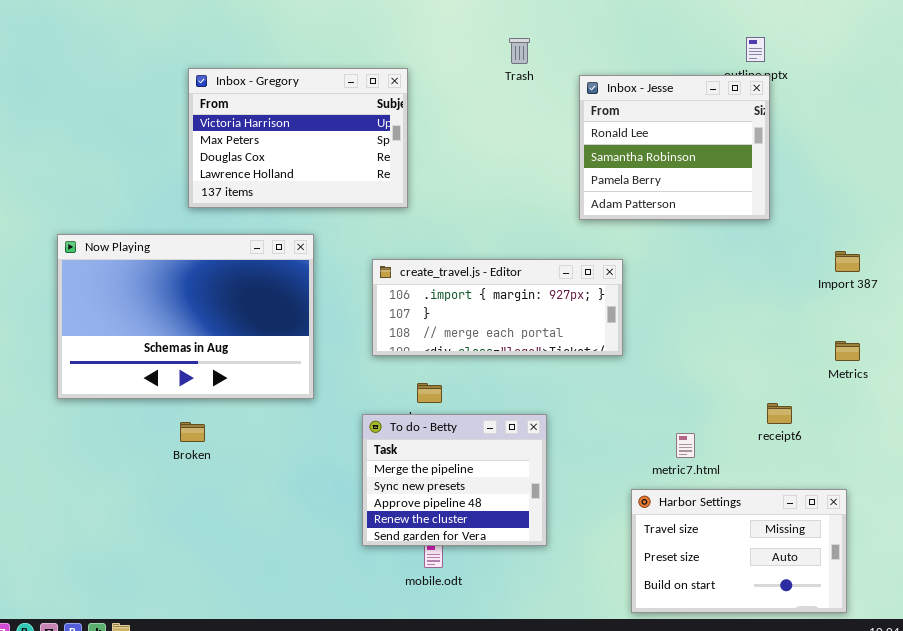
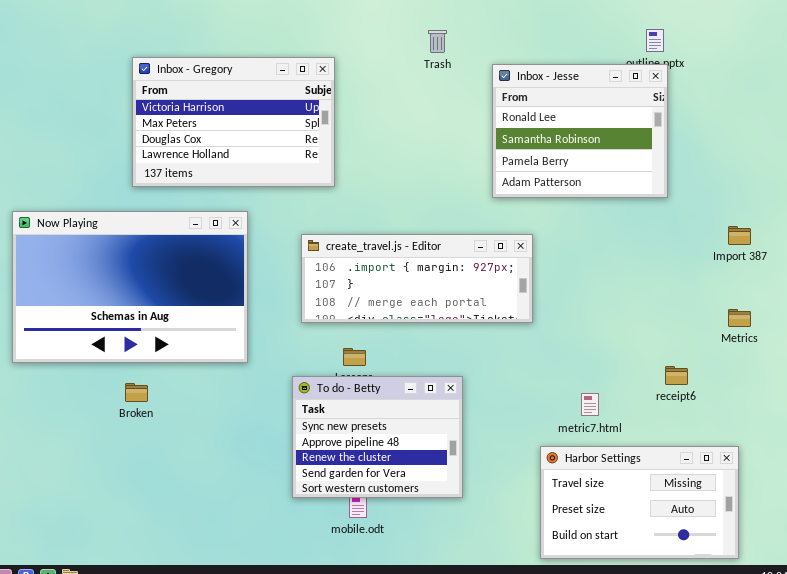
To do - Betty: [362,414,547,546] -> [292,376,463,498], scrolled down 1 row

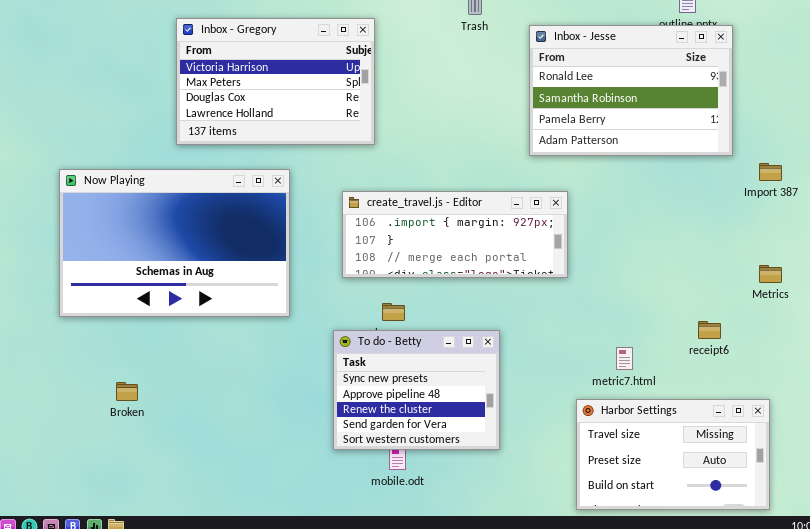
Inbox - Jesse: [492,64,668,198] -> [529,25,733,156], resized
Import 387: [728,226,751,245] -> [759,163,782,181], moved
Broken: [125,383,148,402] -> [116,382,138,401], moved

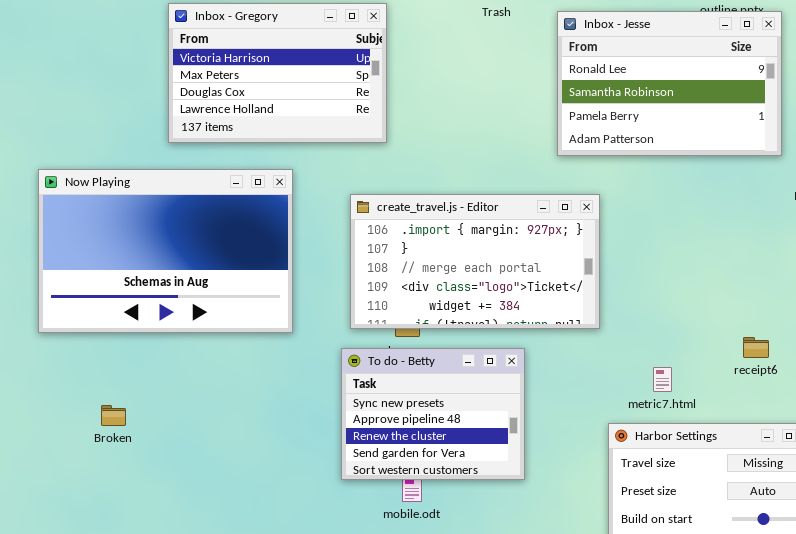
create_travel.js - Editor: [342,191,568,278] -> [350,194,600,329], resized

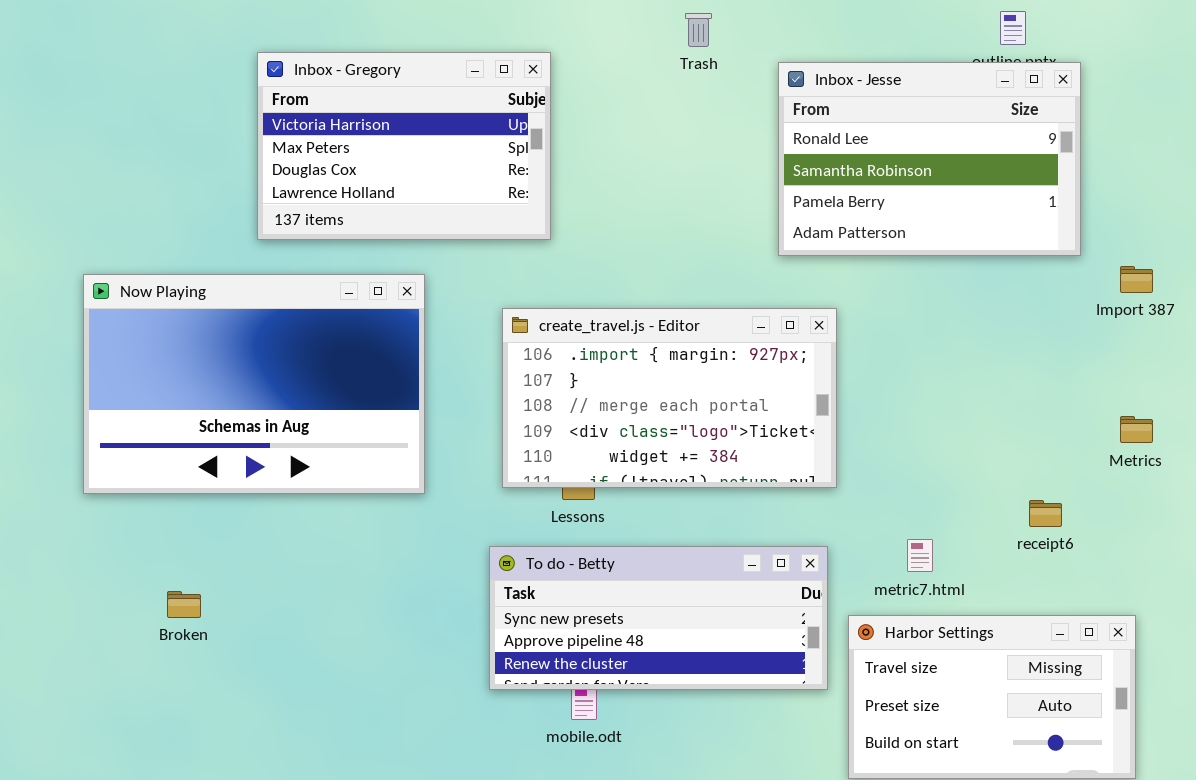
To do - Betty: [341,348,525,480] -> [489,546,828,690], resized

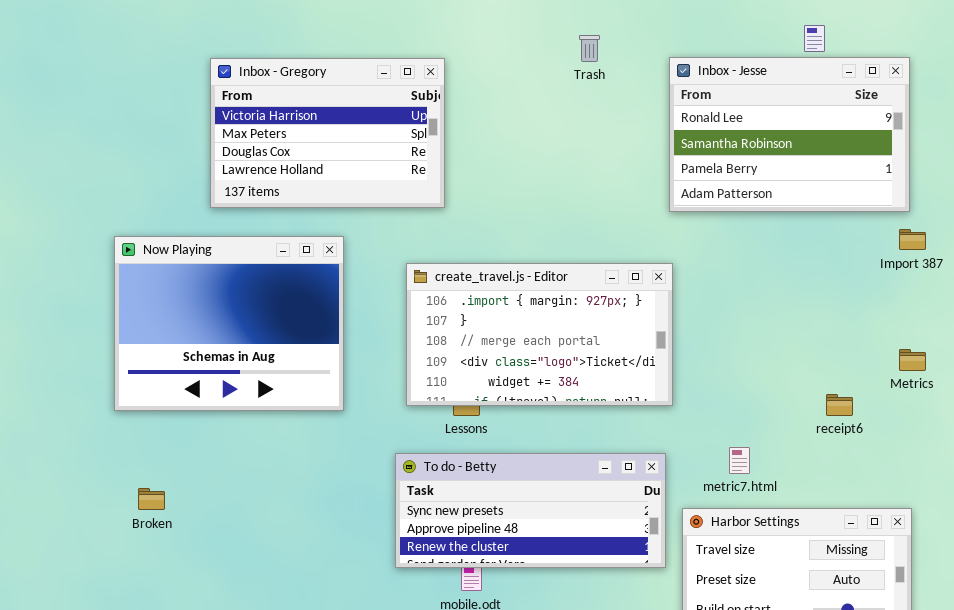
Trash: [685,13,712,47] -> [579,35,600,62], moved
Inbox - Jesse: [778,62,1081,256] -> [669,57,910,212], moved
Now Playing: [83,274,425,494] -> [114,236,344,411], resized
receipt6: [1029,500,1062,527] -> [826,394,853,416], moved

